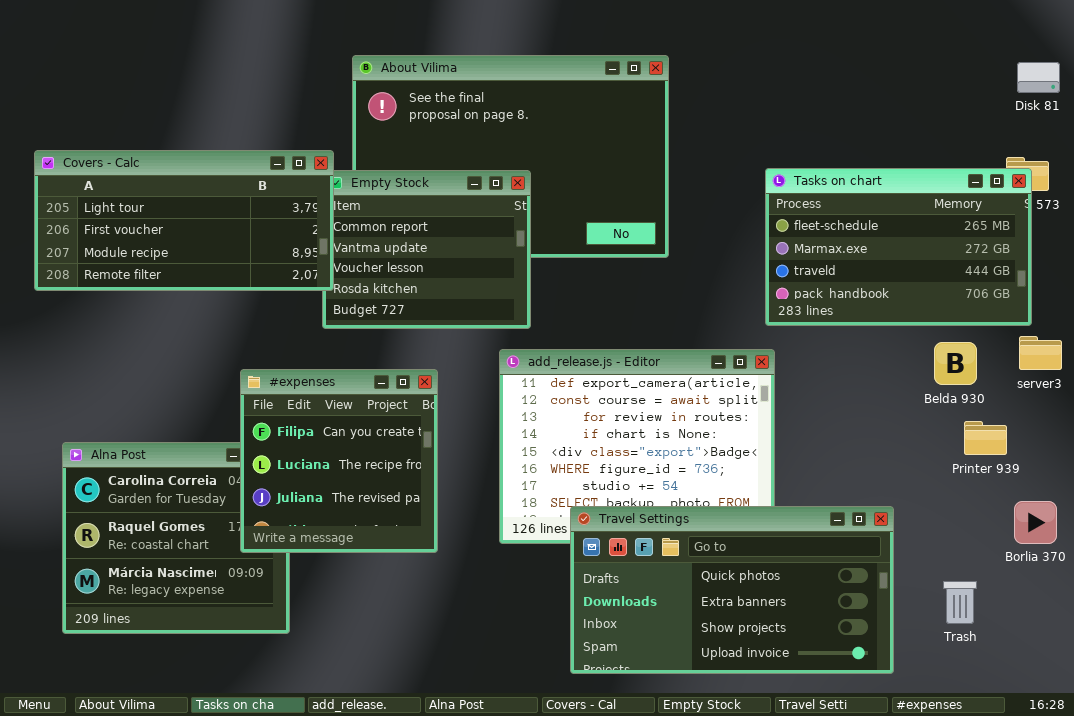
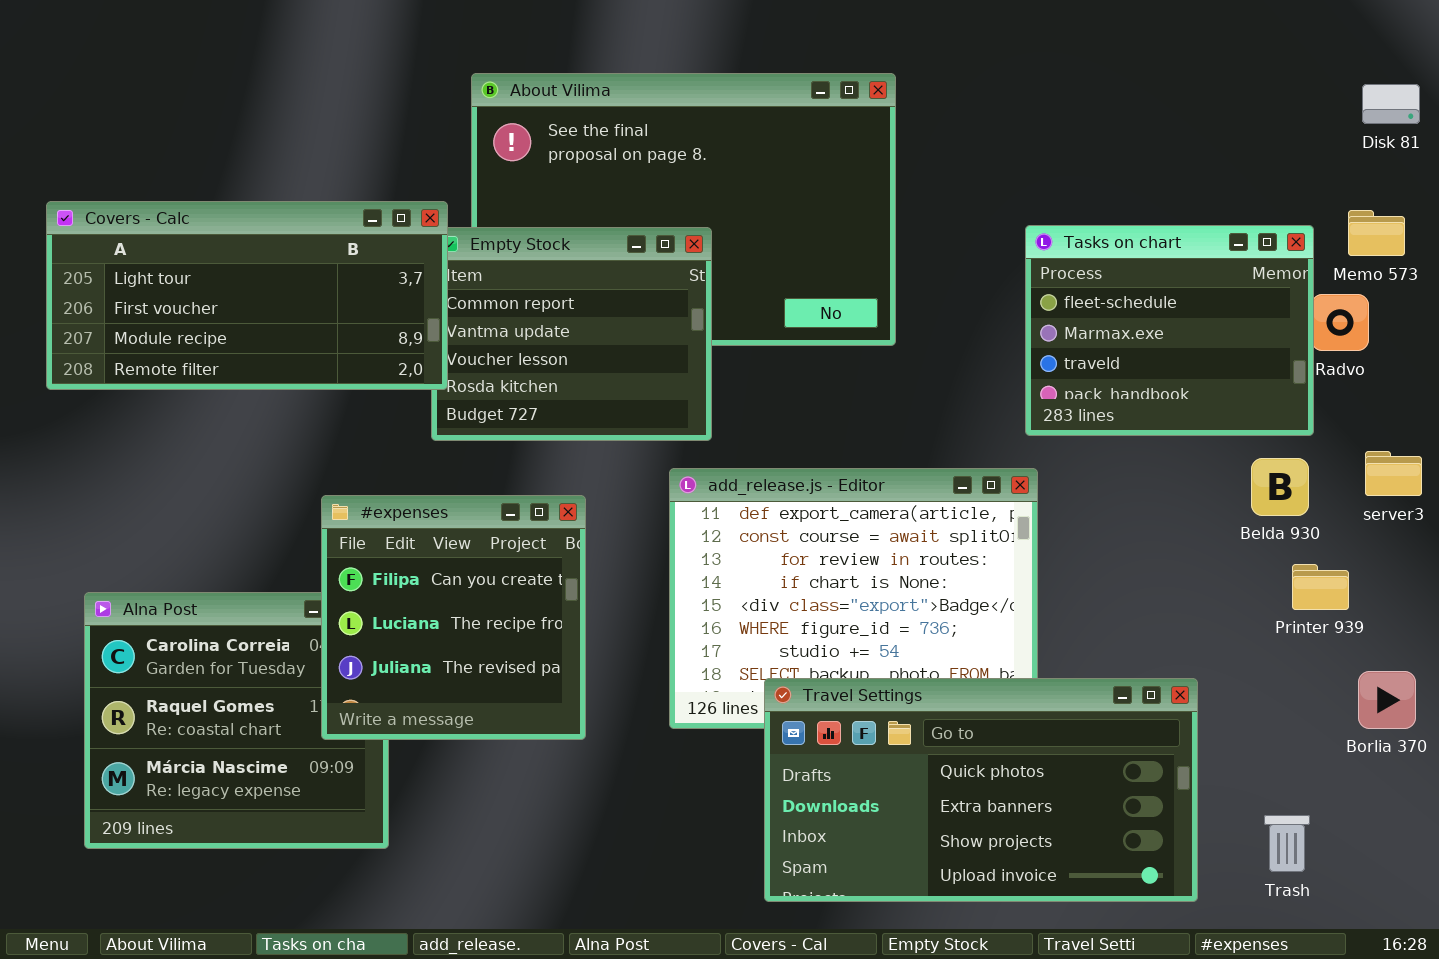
Tasks on chart: [765,168,1032,326] -> [1025,225,1314,436], resized
Trash: [943,581,977,624] -> [1264,815,1310,872], moved

